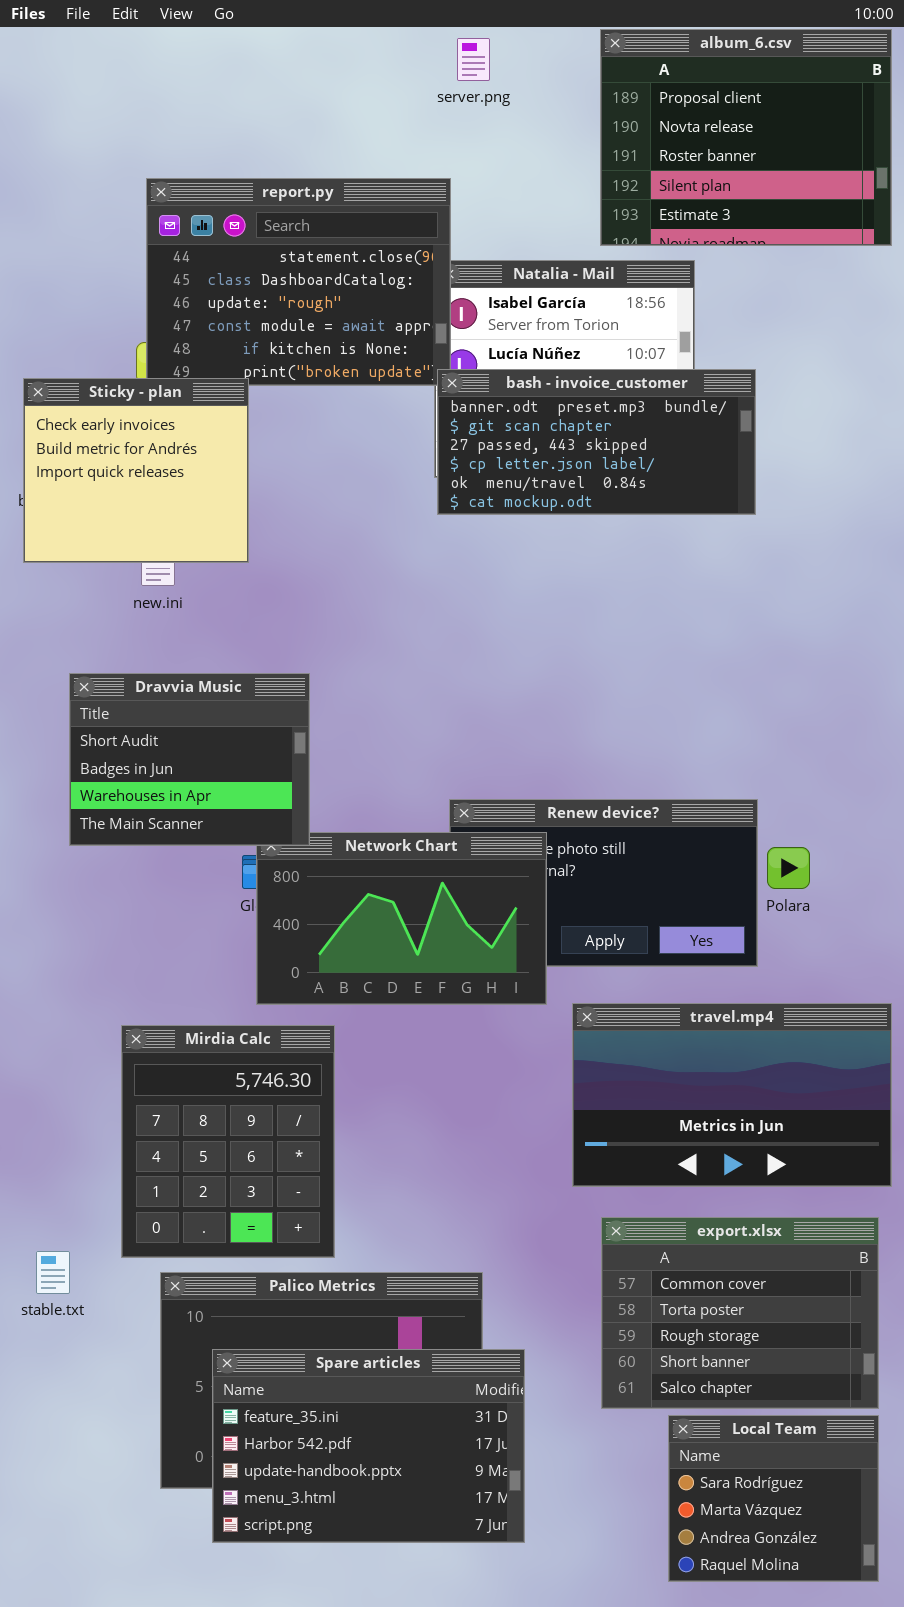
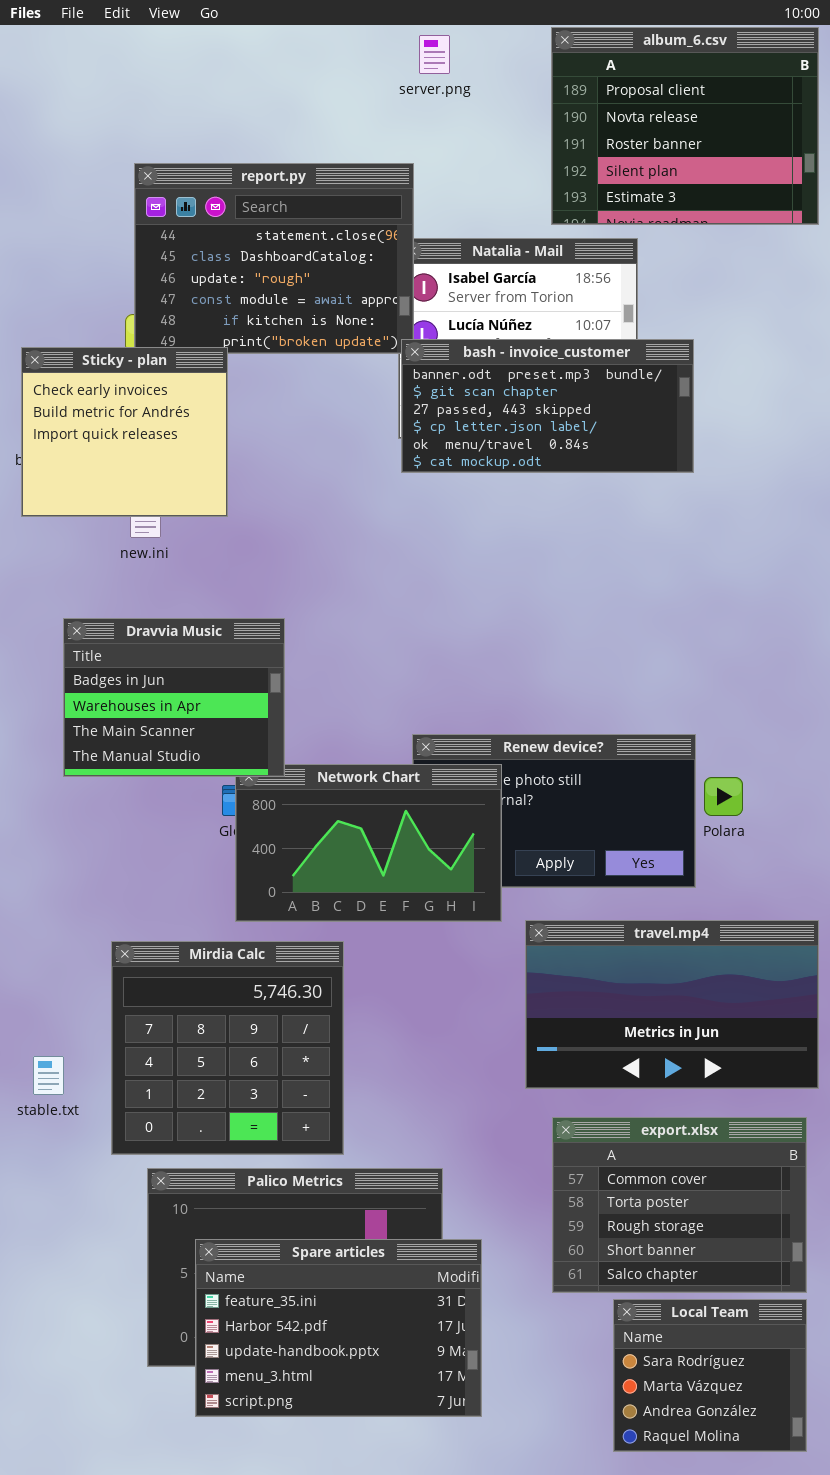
Dravvia Music: [69,673,310,846] -> [63,618,285,777], scrolled down 1 row
Mirdia Calc: [121,1025,335,1258] -> [111,941,344,1155], resized
stable.txt: [36,1251,70,1294] -> [33,1056,64,1095], moved

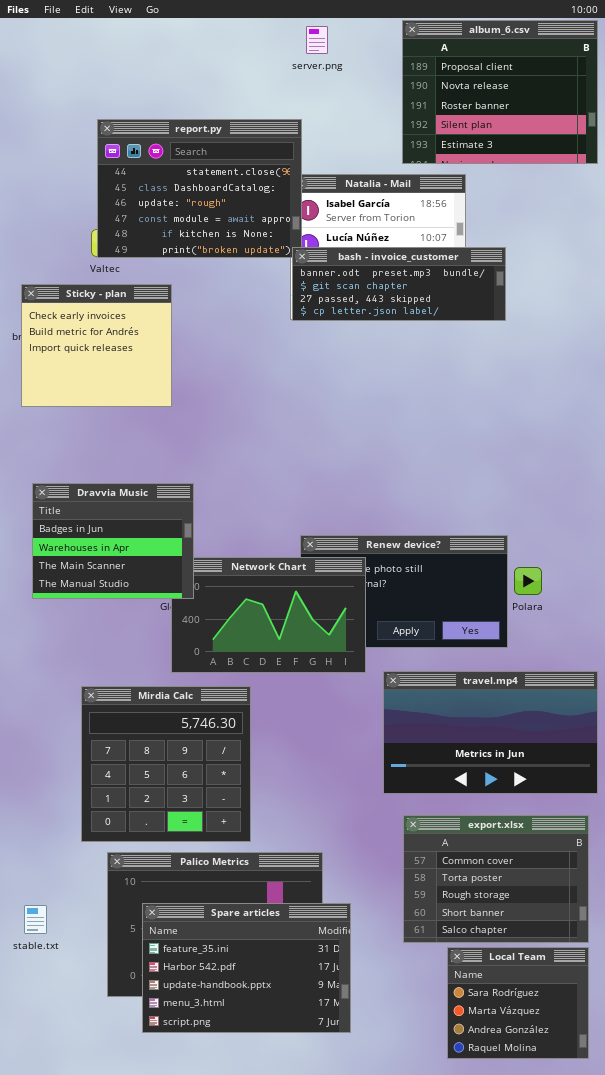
bash - invoice_customer: [401,339,694,473] -> [292,247,506,321], resized
Sticky - plan: [21,347,228,517] -> [21,284,172,407], moved
Dravvia Music: [63,618,285,777] -> [32,483,194,599], moved
stable.txt: [33,1056,64,1095] -> [24,905,47,934], moved

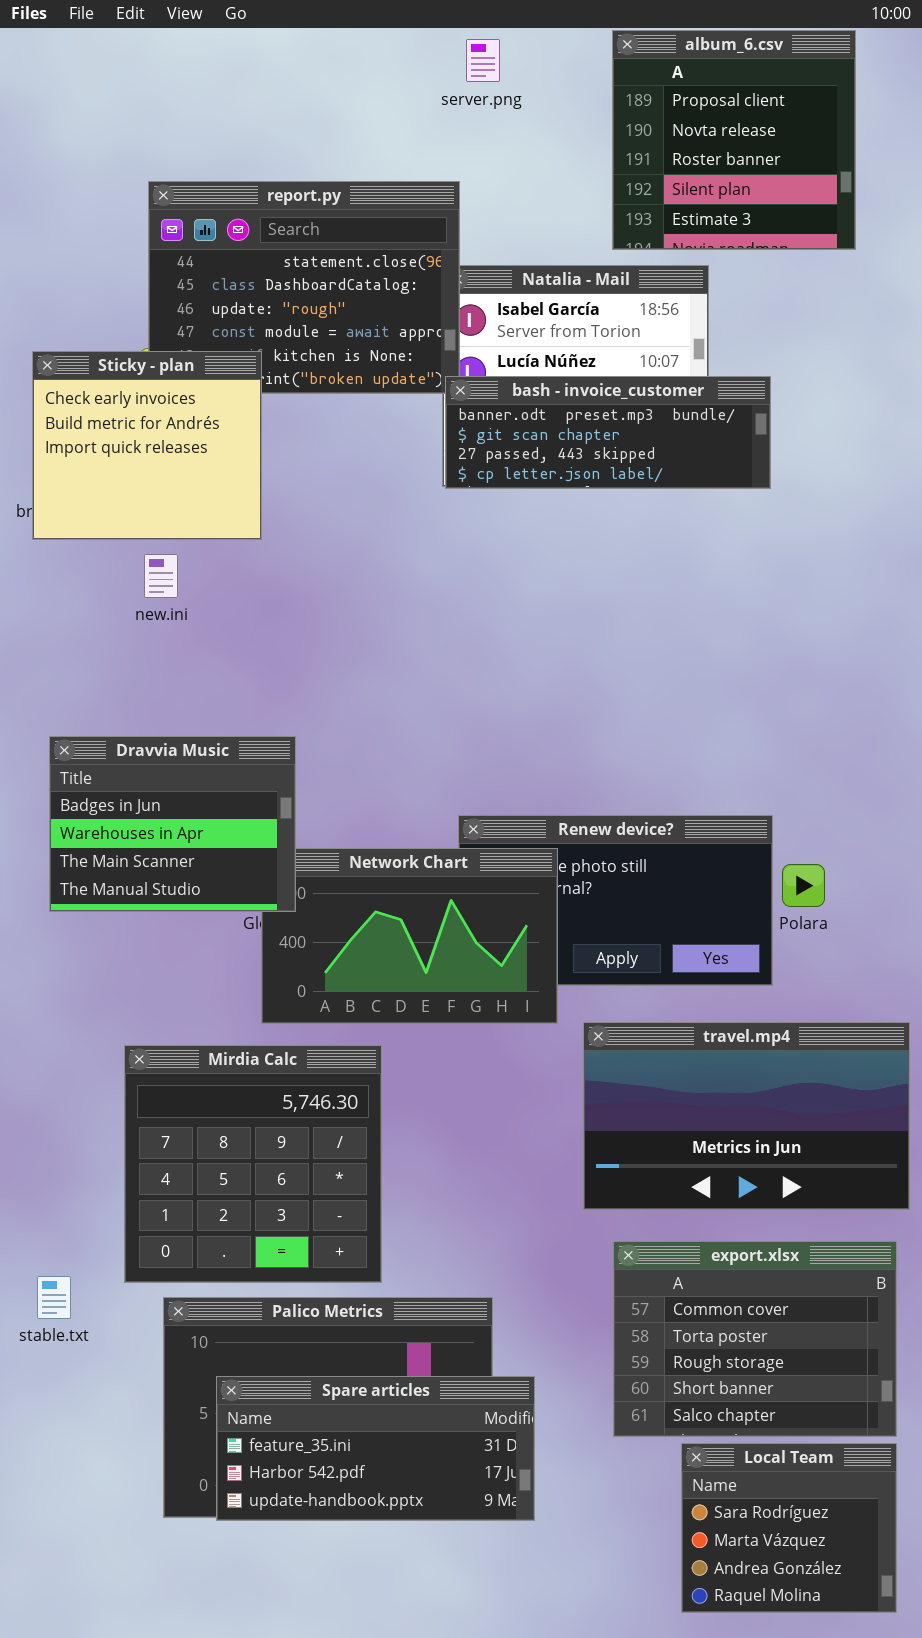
album_6.csv: [402,20,598,164] -> [612,30,856,250], resized
Sticky - plan: [21,284,172,407] -> [32,351,262,540], moved
Spare articles: [142,903,351,1033] -> [216,1376,535,1521], resized
stable.txt: [24,905,47,934] -> [37,1276,71,1319], moved

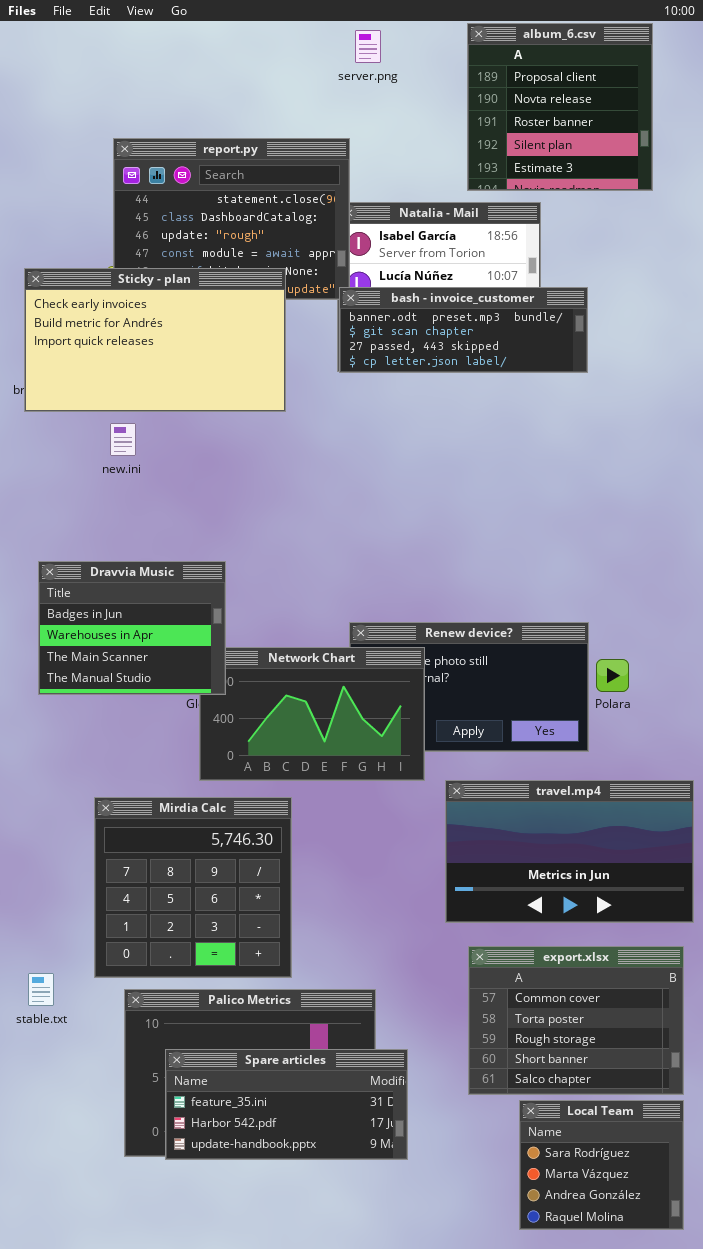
Sticky - plan: [32,351,262,540] -> [24,268,286,412], resized

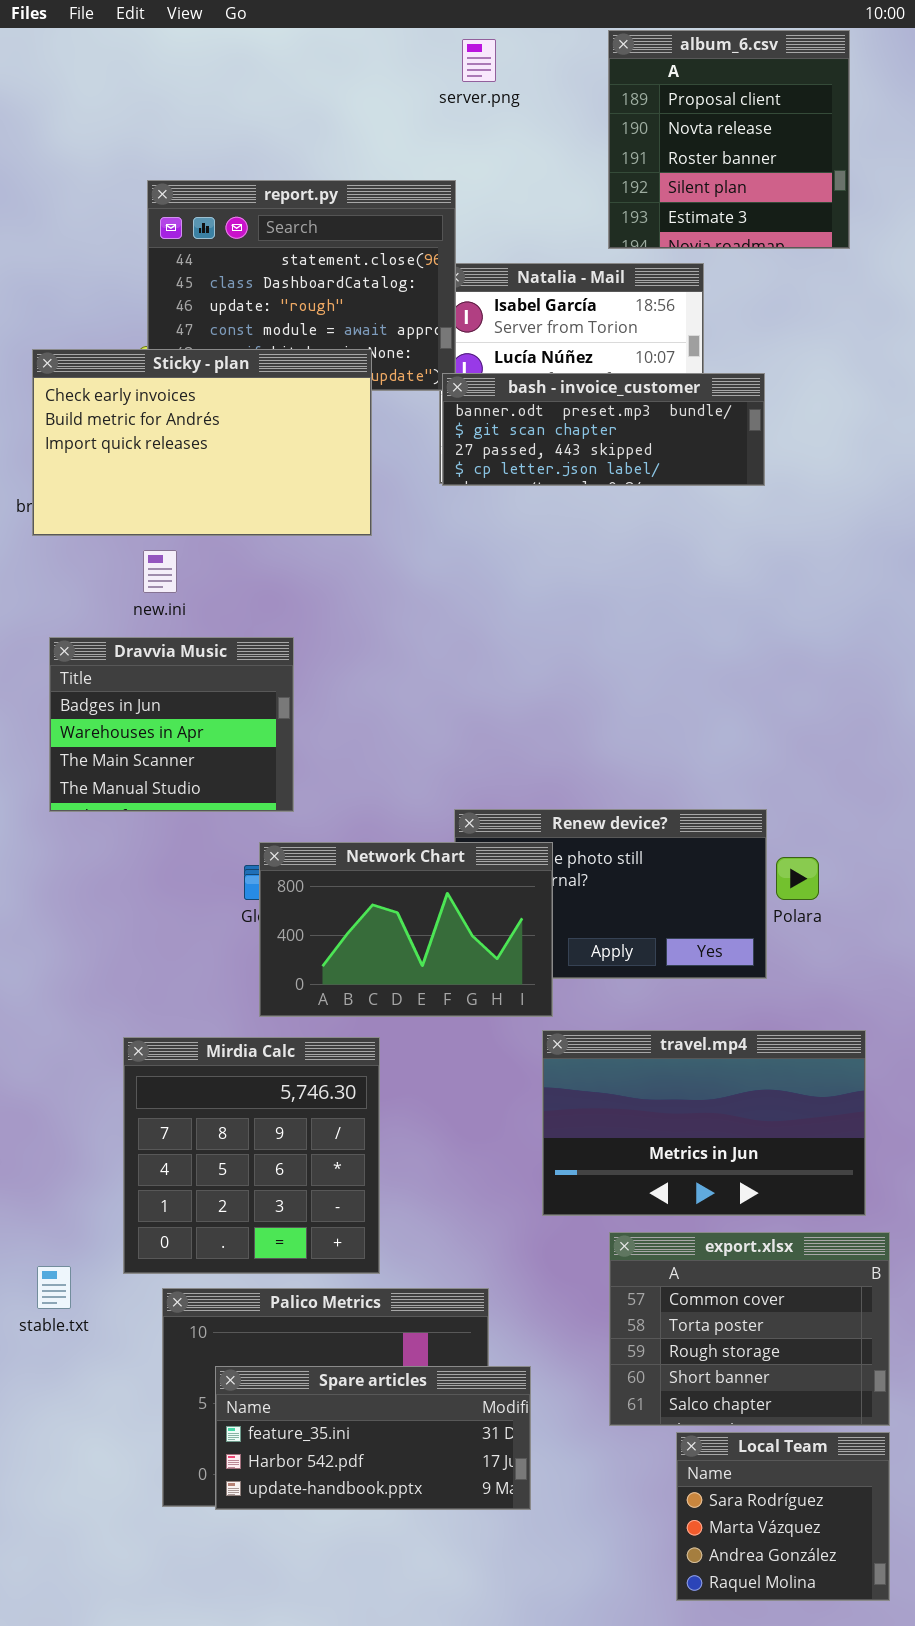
Dravvia Music: [38,561,226,695] -> [49,637,294,812], moved
travel.mp4: [445,780,694,923] -> [542,1030,866,1216], moved

